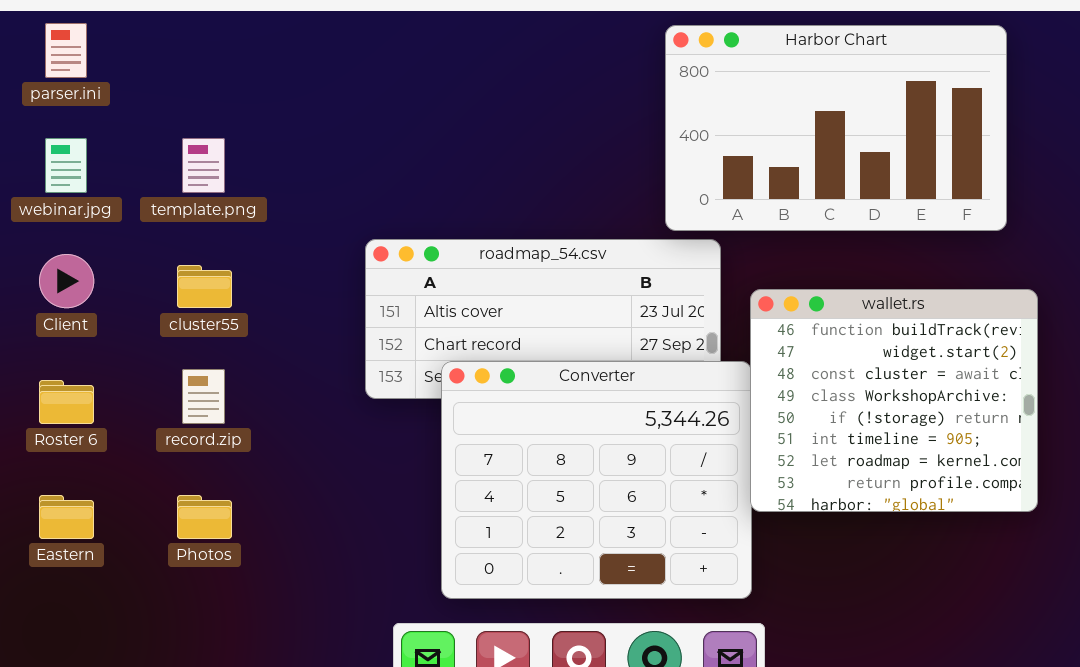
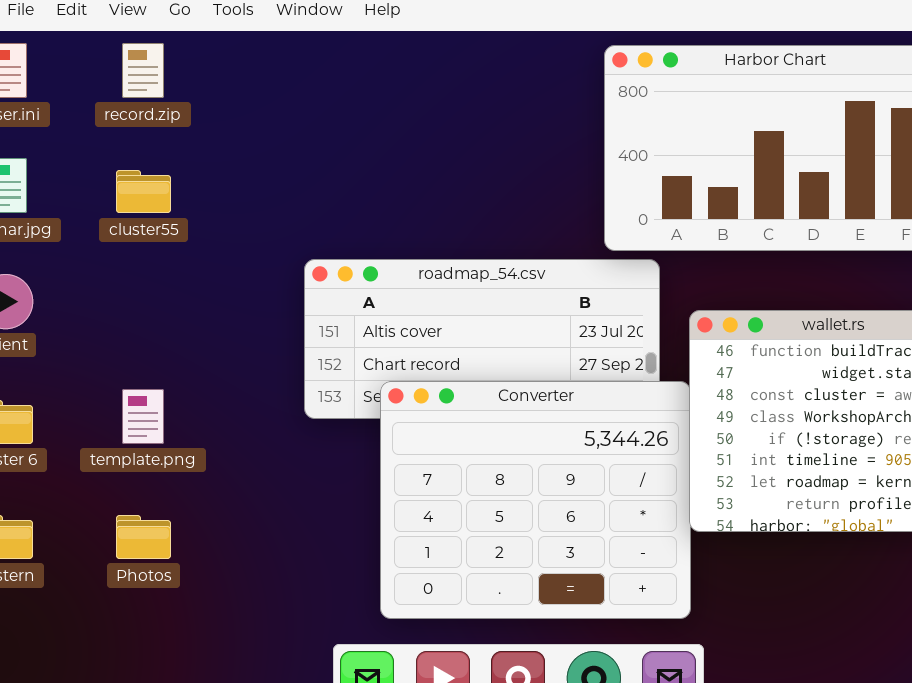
template.png: [182,138,225,193] -> [122,389,164,444], moved
cluster55: [177,265,232,308] -> [116,170,171,213], moved
record.zip: [182,369,225,424] -> [122,43,164,98], moved

